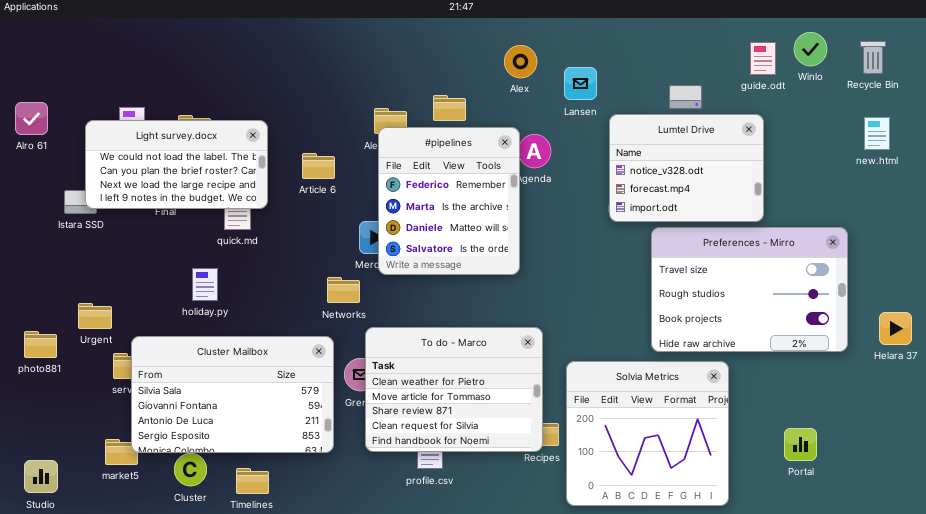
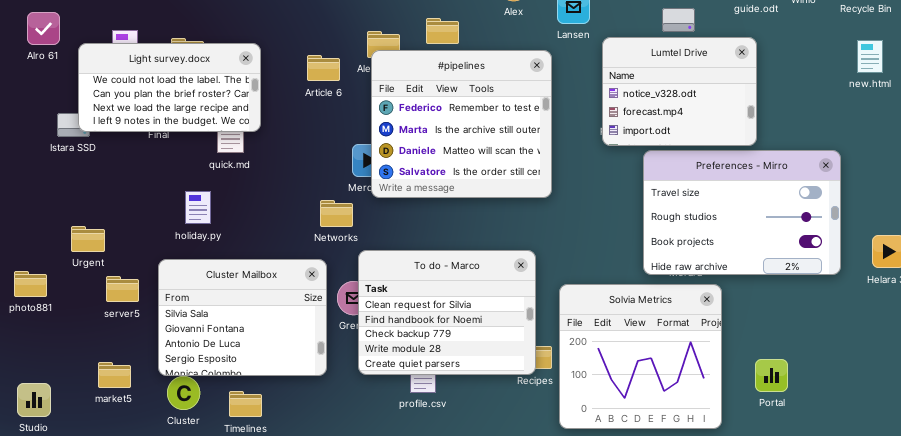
Alro 61: [15,102,48,135] -> [27,12,60,45], moved
#pipelines: [378,127,520,275] -> [371,50,552,198], resized
Article 6: [302,153,335,179] -> [307,55,340,81], moved
To do - Marco: [365,327,543,452] -> [358,250,536,375], scrolled down 3 rows
photo881: [24,331,57,358] -> [14,271,47,297], moved
Cluster Mailbox: [131,336,334,453] -> [158,259,327,376], resized
Portal: [784,428,817,461] -> [755,359,788,392], moved

